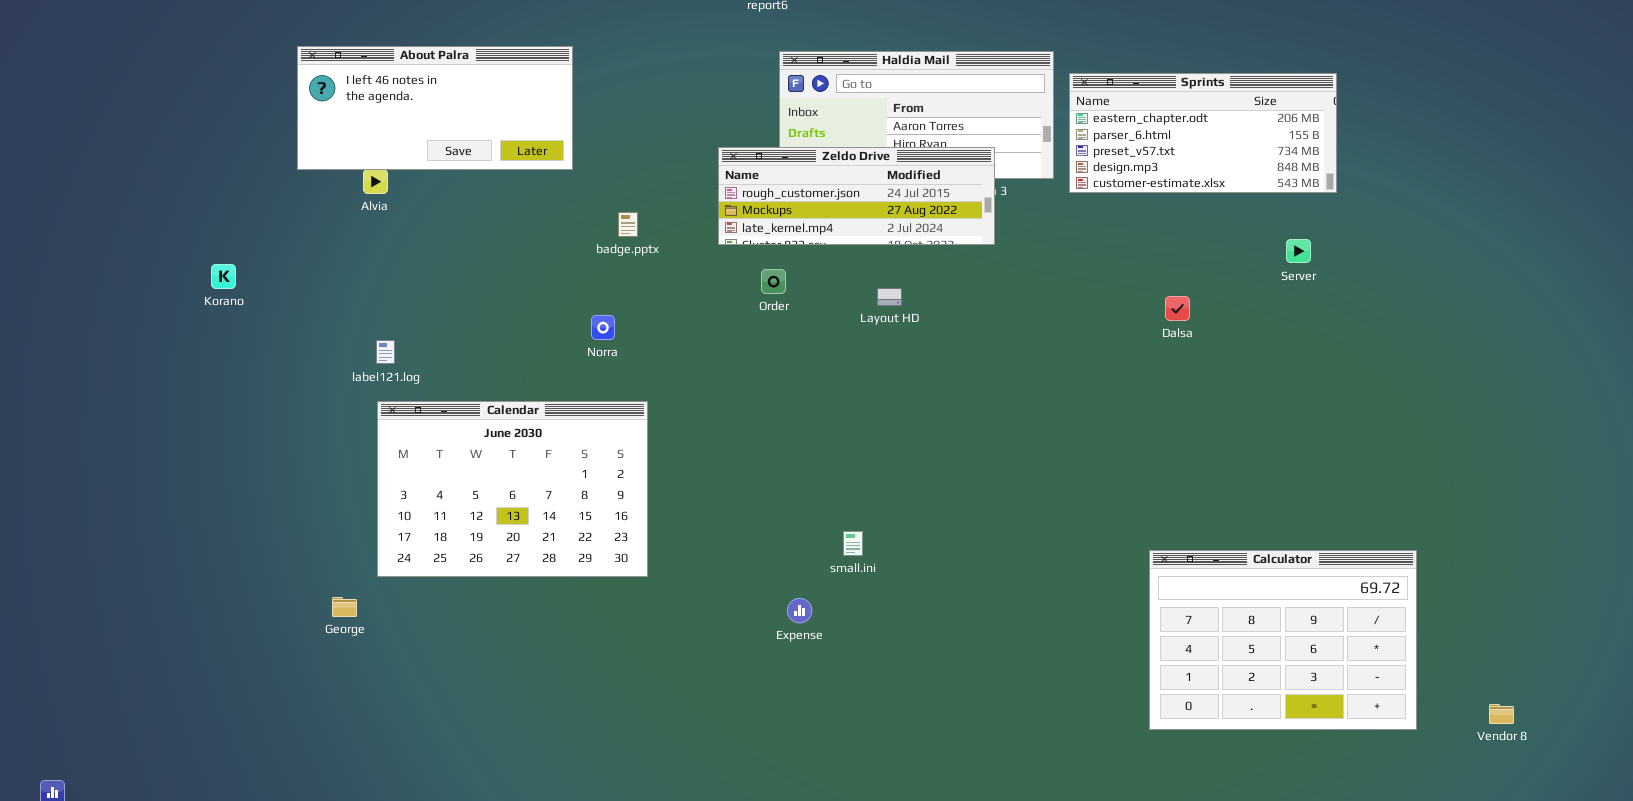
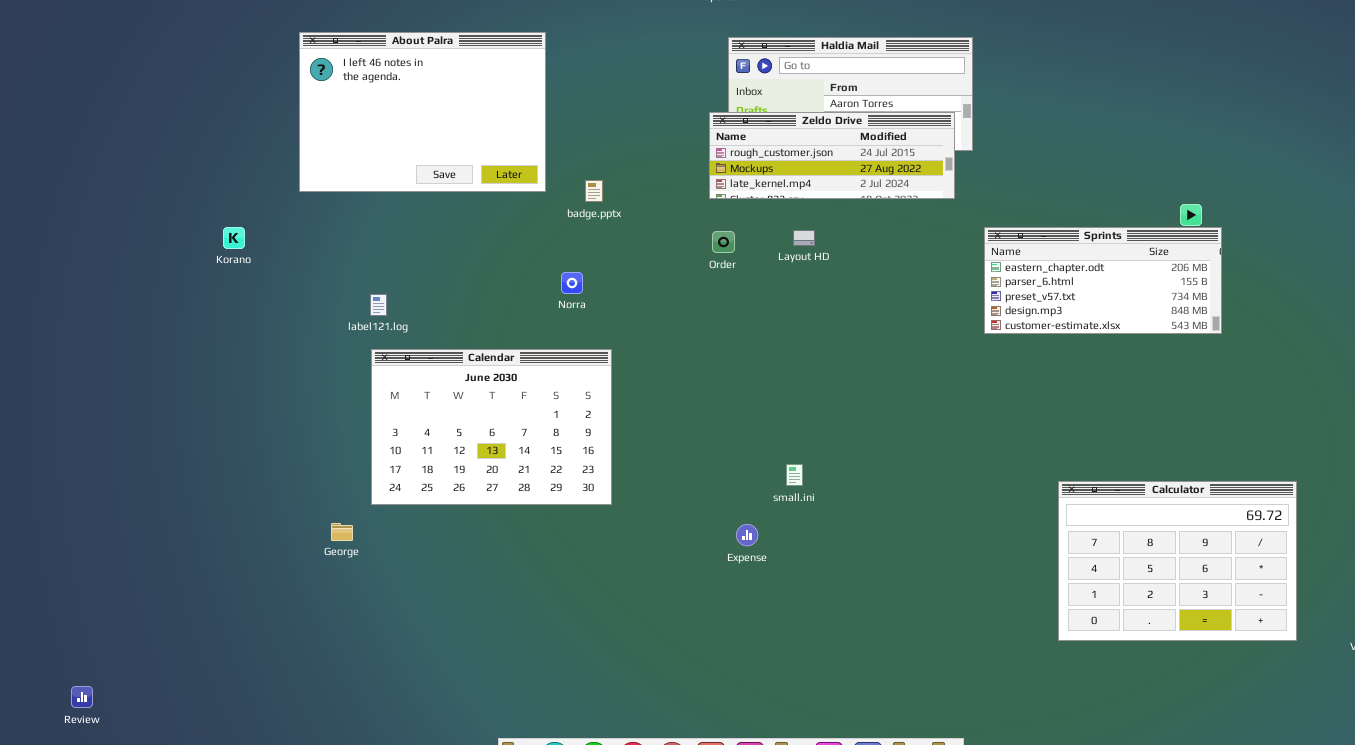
About Palra: [297,46,573,170] -> [299,32,546,192], resized
Sprints: [1069,73,1337,193] -> [984,227,1222,334], moved
Zeldo Drive: [718,147,995,245] -> [709,112,955,199], moved
Layout HD: [877,288,902,306] -> [793,230,815,246], moved

